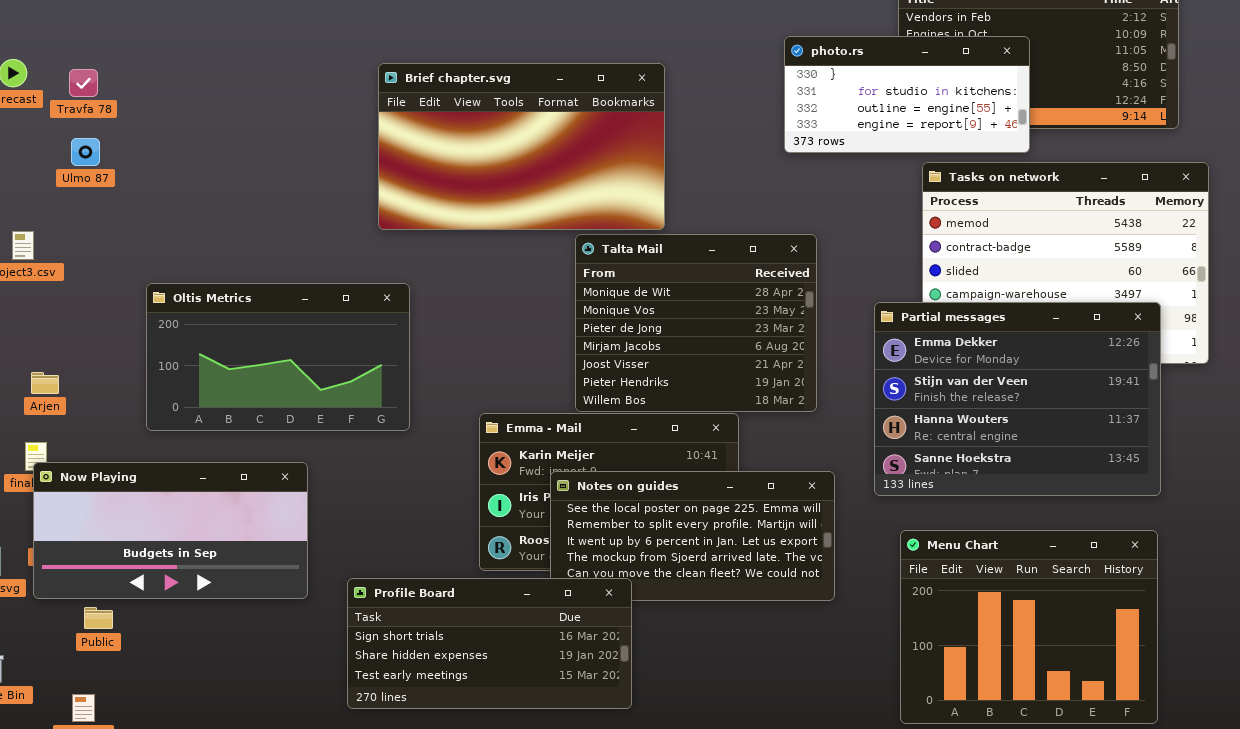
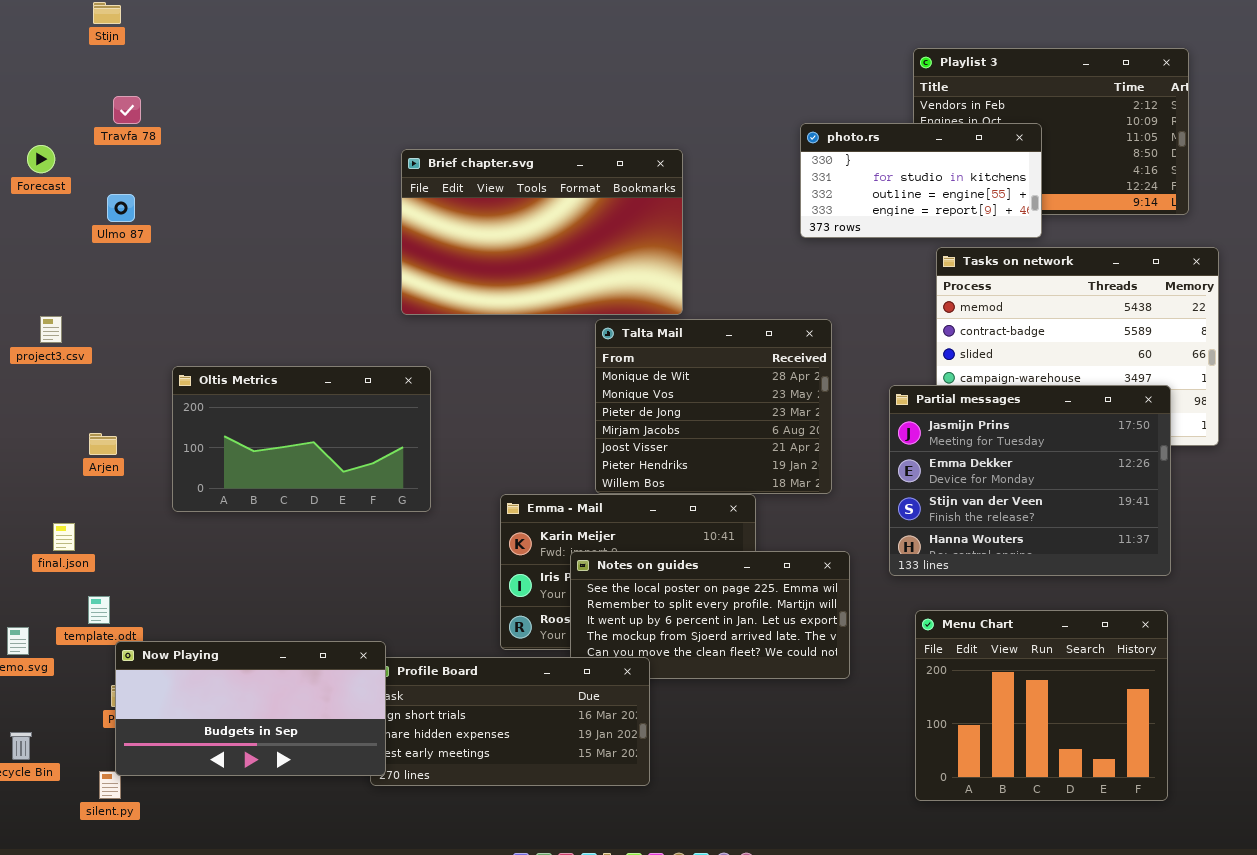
Travfa 78: [69,69,98,97] -> [113,96,141,124], moved
Ulmo 87: [71,138,100,166] -> [107,194,135,222], moved
Partial messages: [874,302,1161,496] -> [889,385,1171,576], scrolled up 1 row
Arjen: [31,372,59,394] -> [89,433,117,455], moved
Now Playing: [33,462,308,599] -> [115,641,386,776], moved

